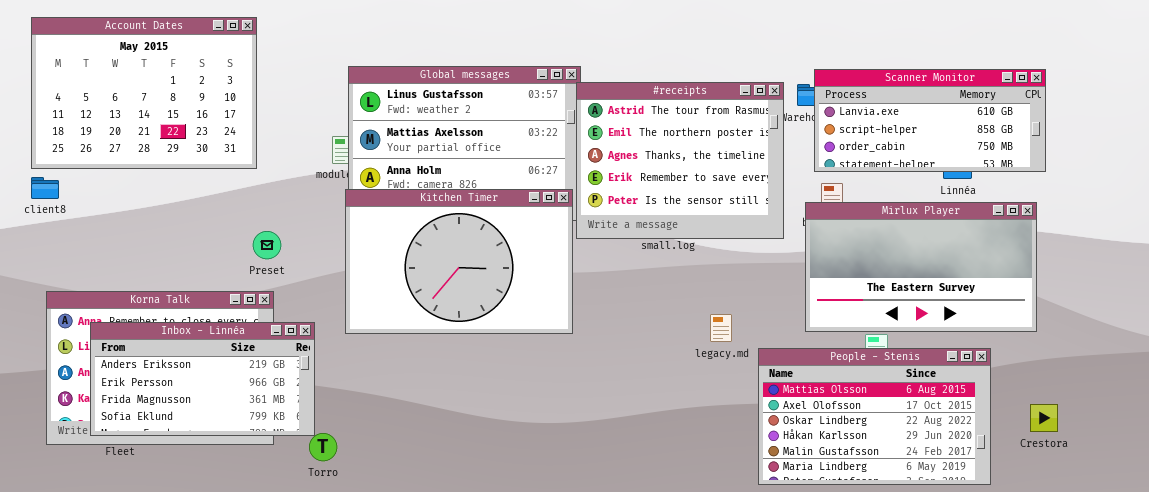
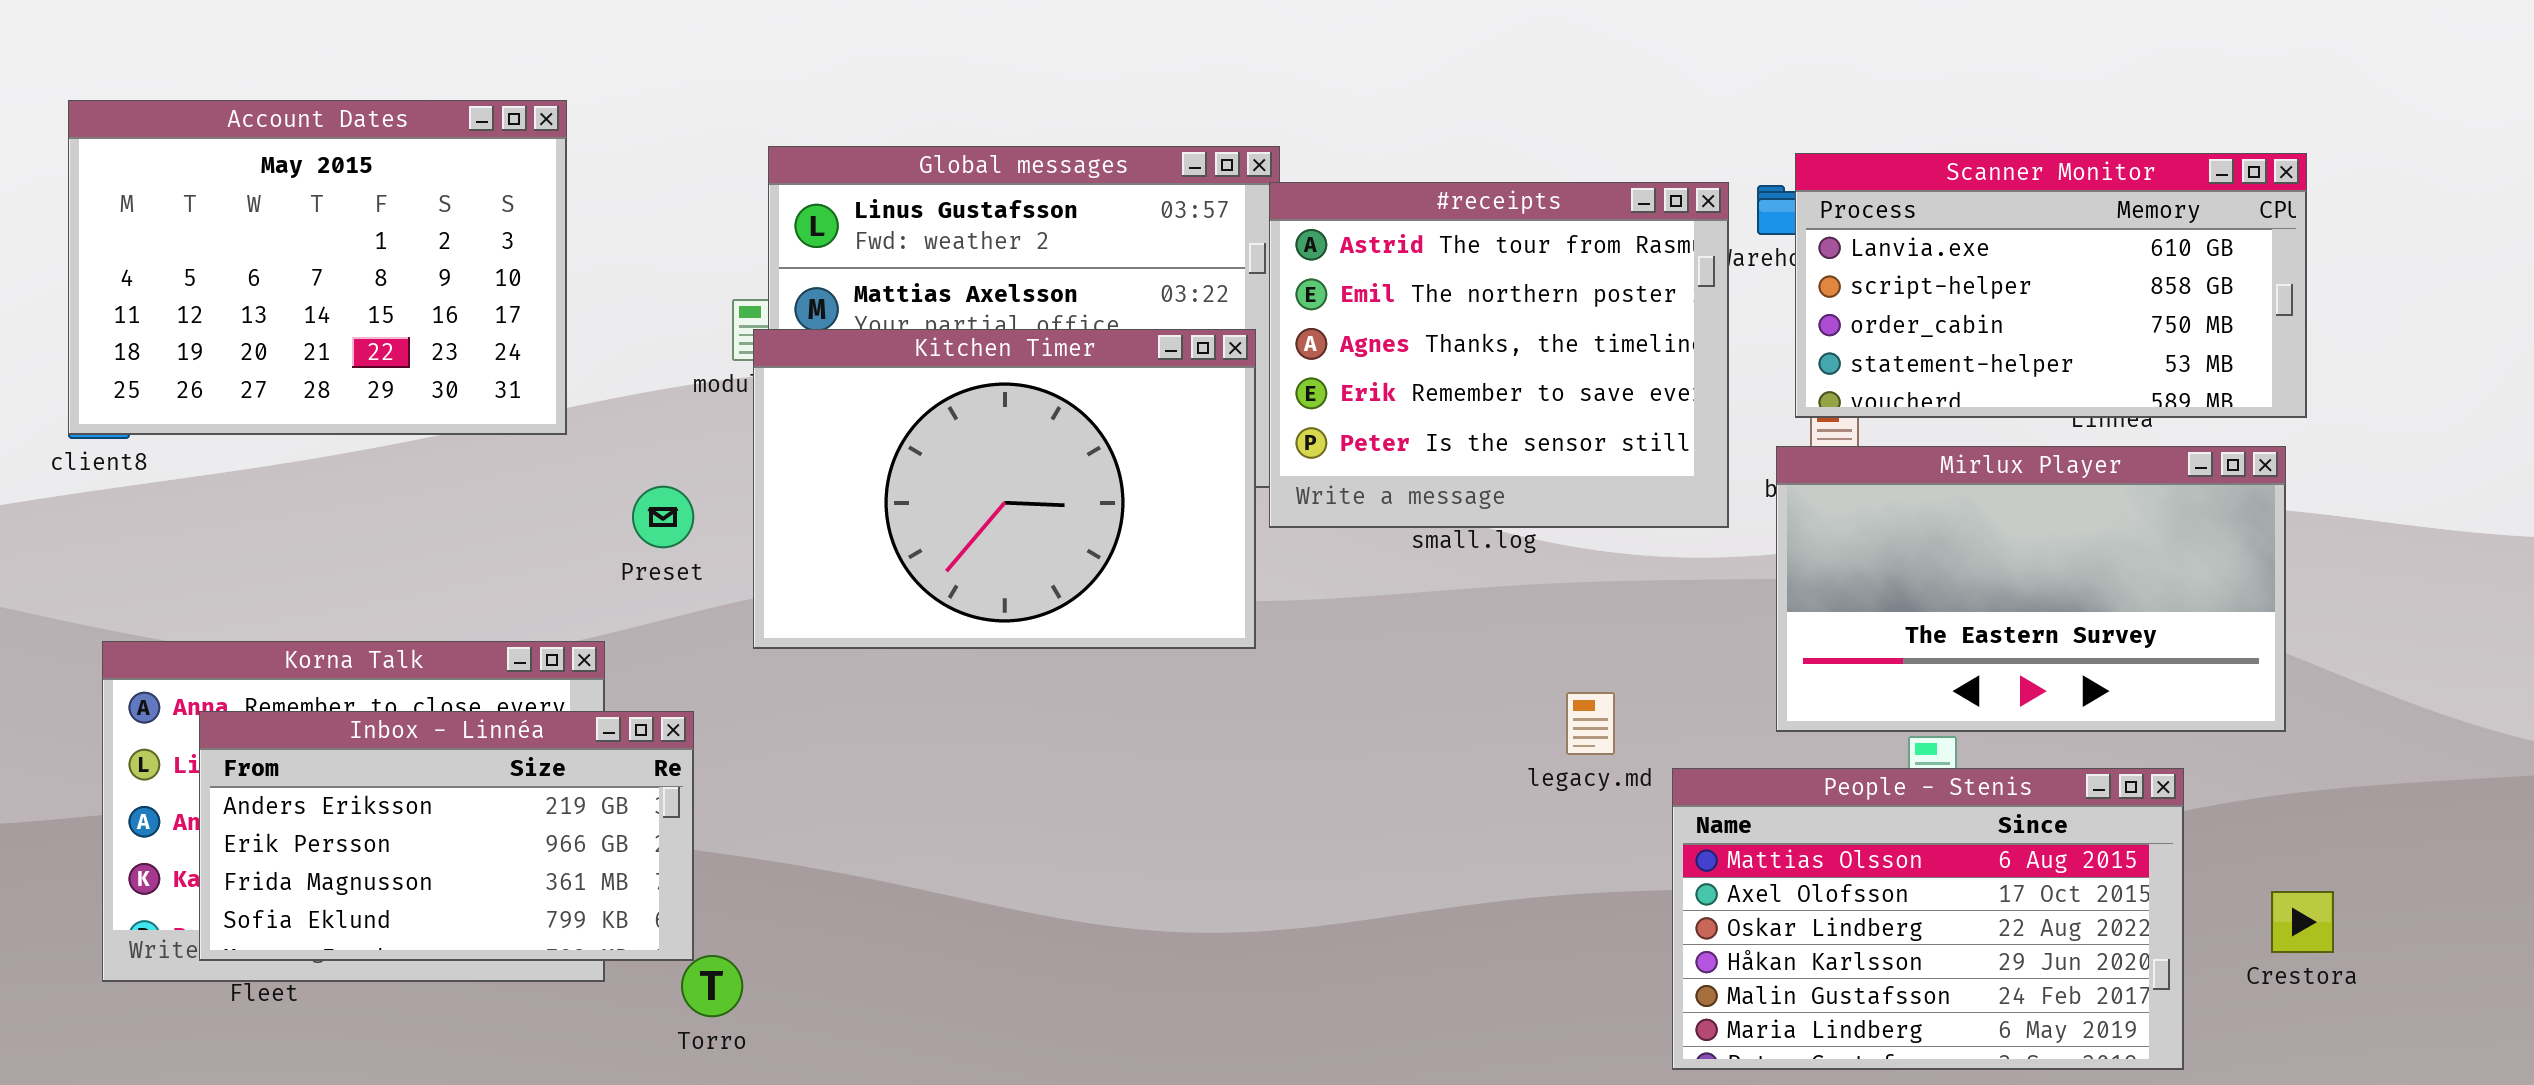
Account Dates: [31,17,257,169] -> [68,100,567,435], moved
Scanner Monitor: [814,69,1046,172] -> [1795,153,2307,418], resized
Kitchen Timer: [345,189,573,334] -> [753,329,1256,649], moved
Preset: [253,231,281,259] -> [632,486,694,548], moved

